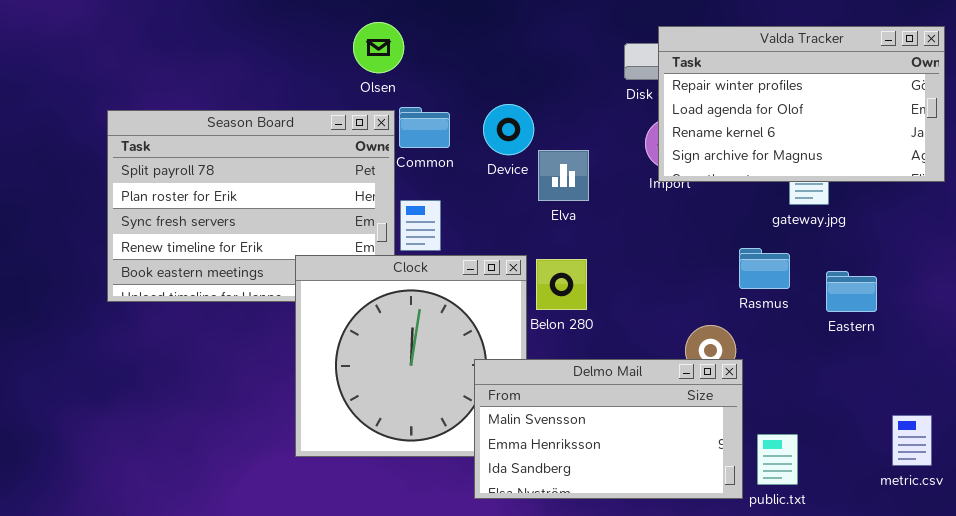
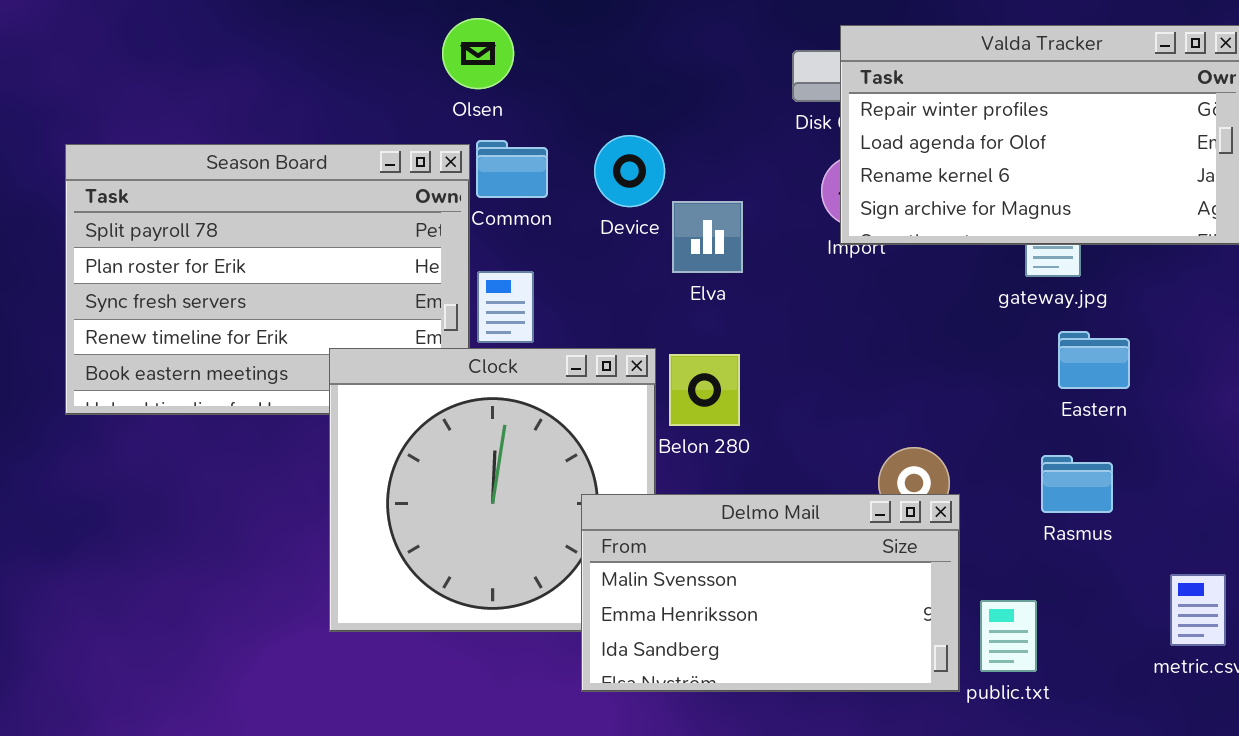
Olsen: [353,22,404,73] -> [442,18,514,89], moved
Rasmus: [739,248,790,289] -> [1041,455,1113,513], moved
Eastern: [826,271,877,312] -> [1058,331,1130,389], moved

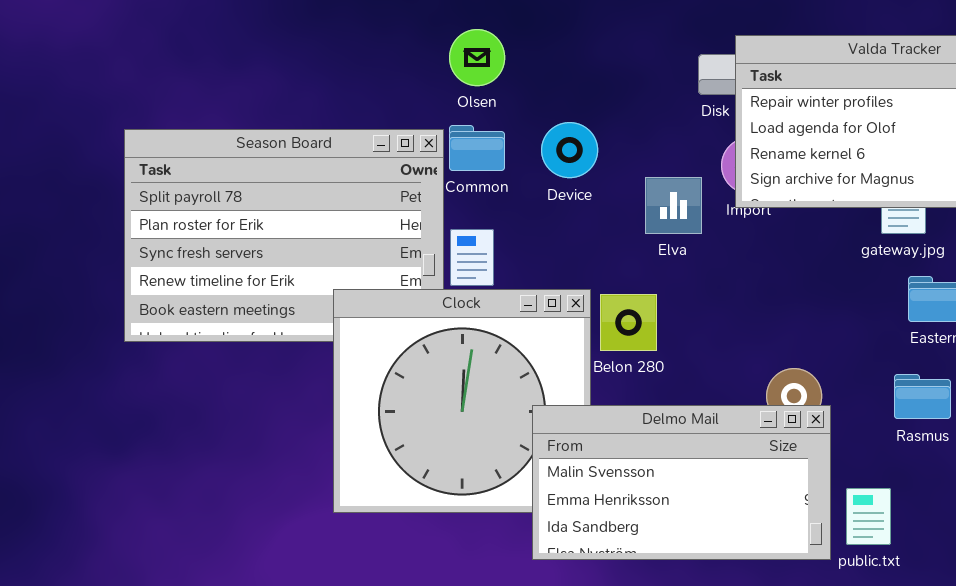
Olsen: [442,18,514,89] -> [449,29,505,86], moved
Elva: [672,201,743,273] -> [645,177,702,234], moved

